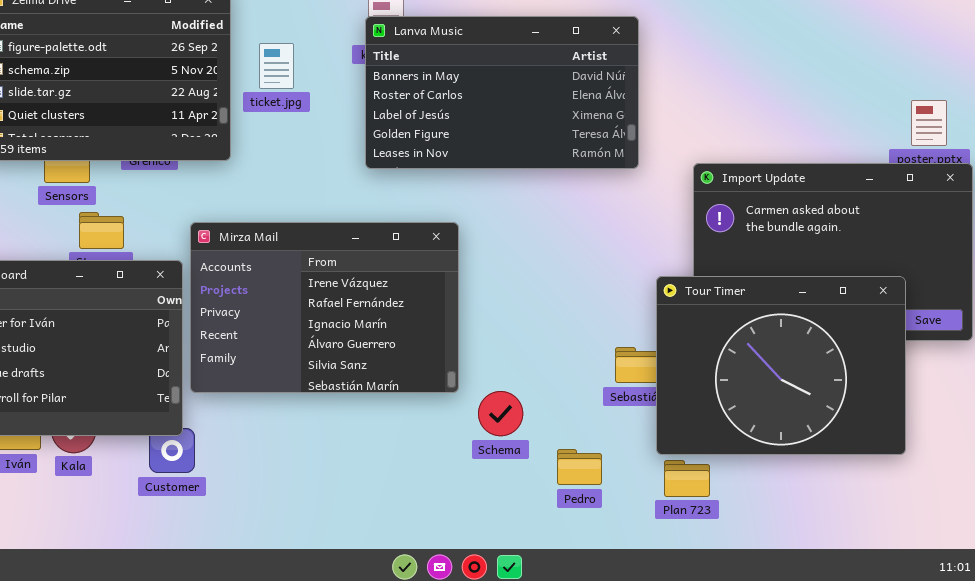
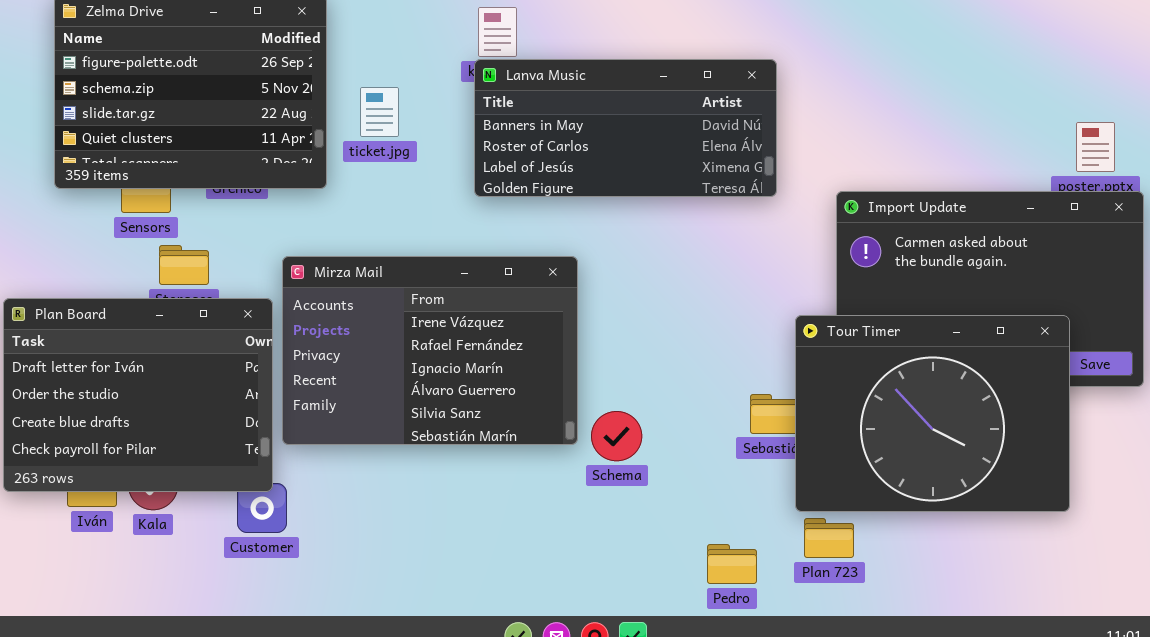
Lanva Music: [365,16,639,169] -> [474,59,777,197], resized
ticket.jpg: [259,43,294,89] -> [360,87,399,137], moved
Schema: [478,391,523,436] -> [591,411,642,461], moved
Pedro: [557,449,602,485] -> [707,544,757,584], moved

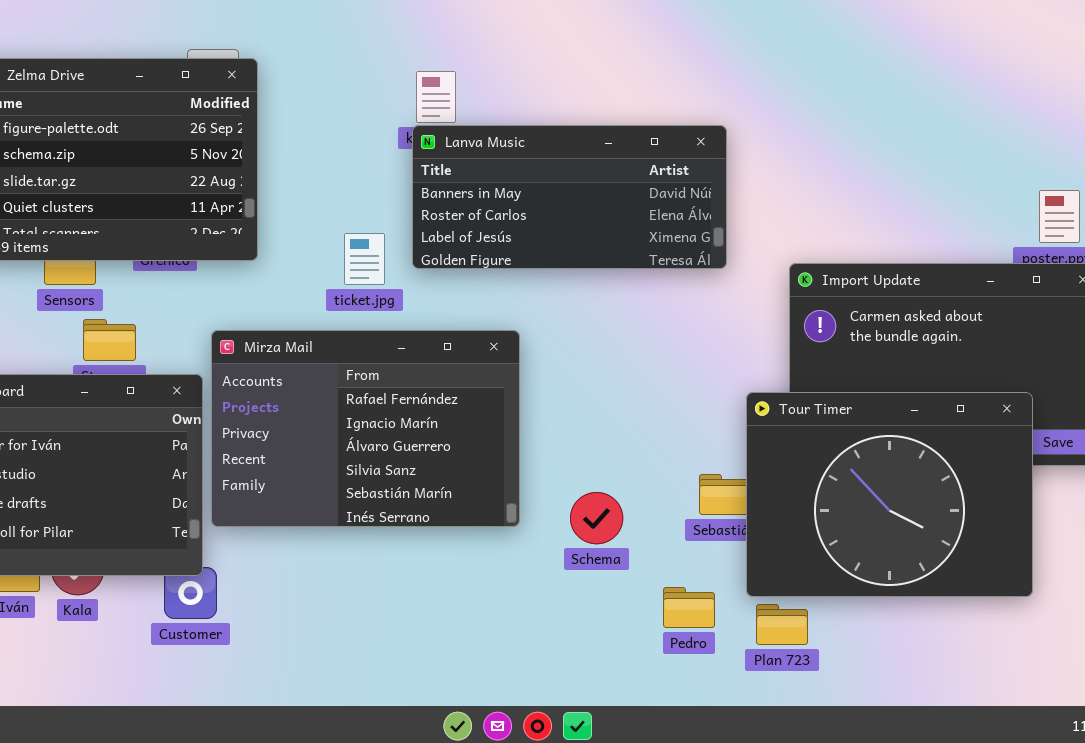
ticket.jpg: [360,87,399,137] -> [344,233,385,285], moved
Mirza Mail: [282,256,578,445] -> [211,330,520,527], scrolled down 1 row
Schema: [591,411,642,461] -> [570,492,623,544], moved
Pedro: [707,544,757,584] -> [663,587,715,628], moved

